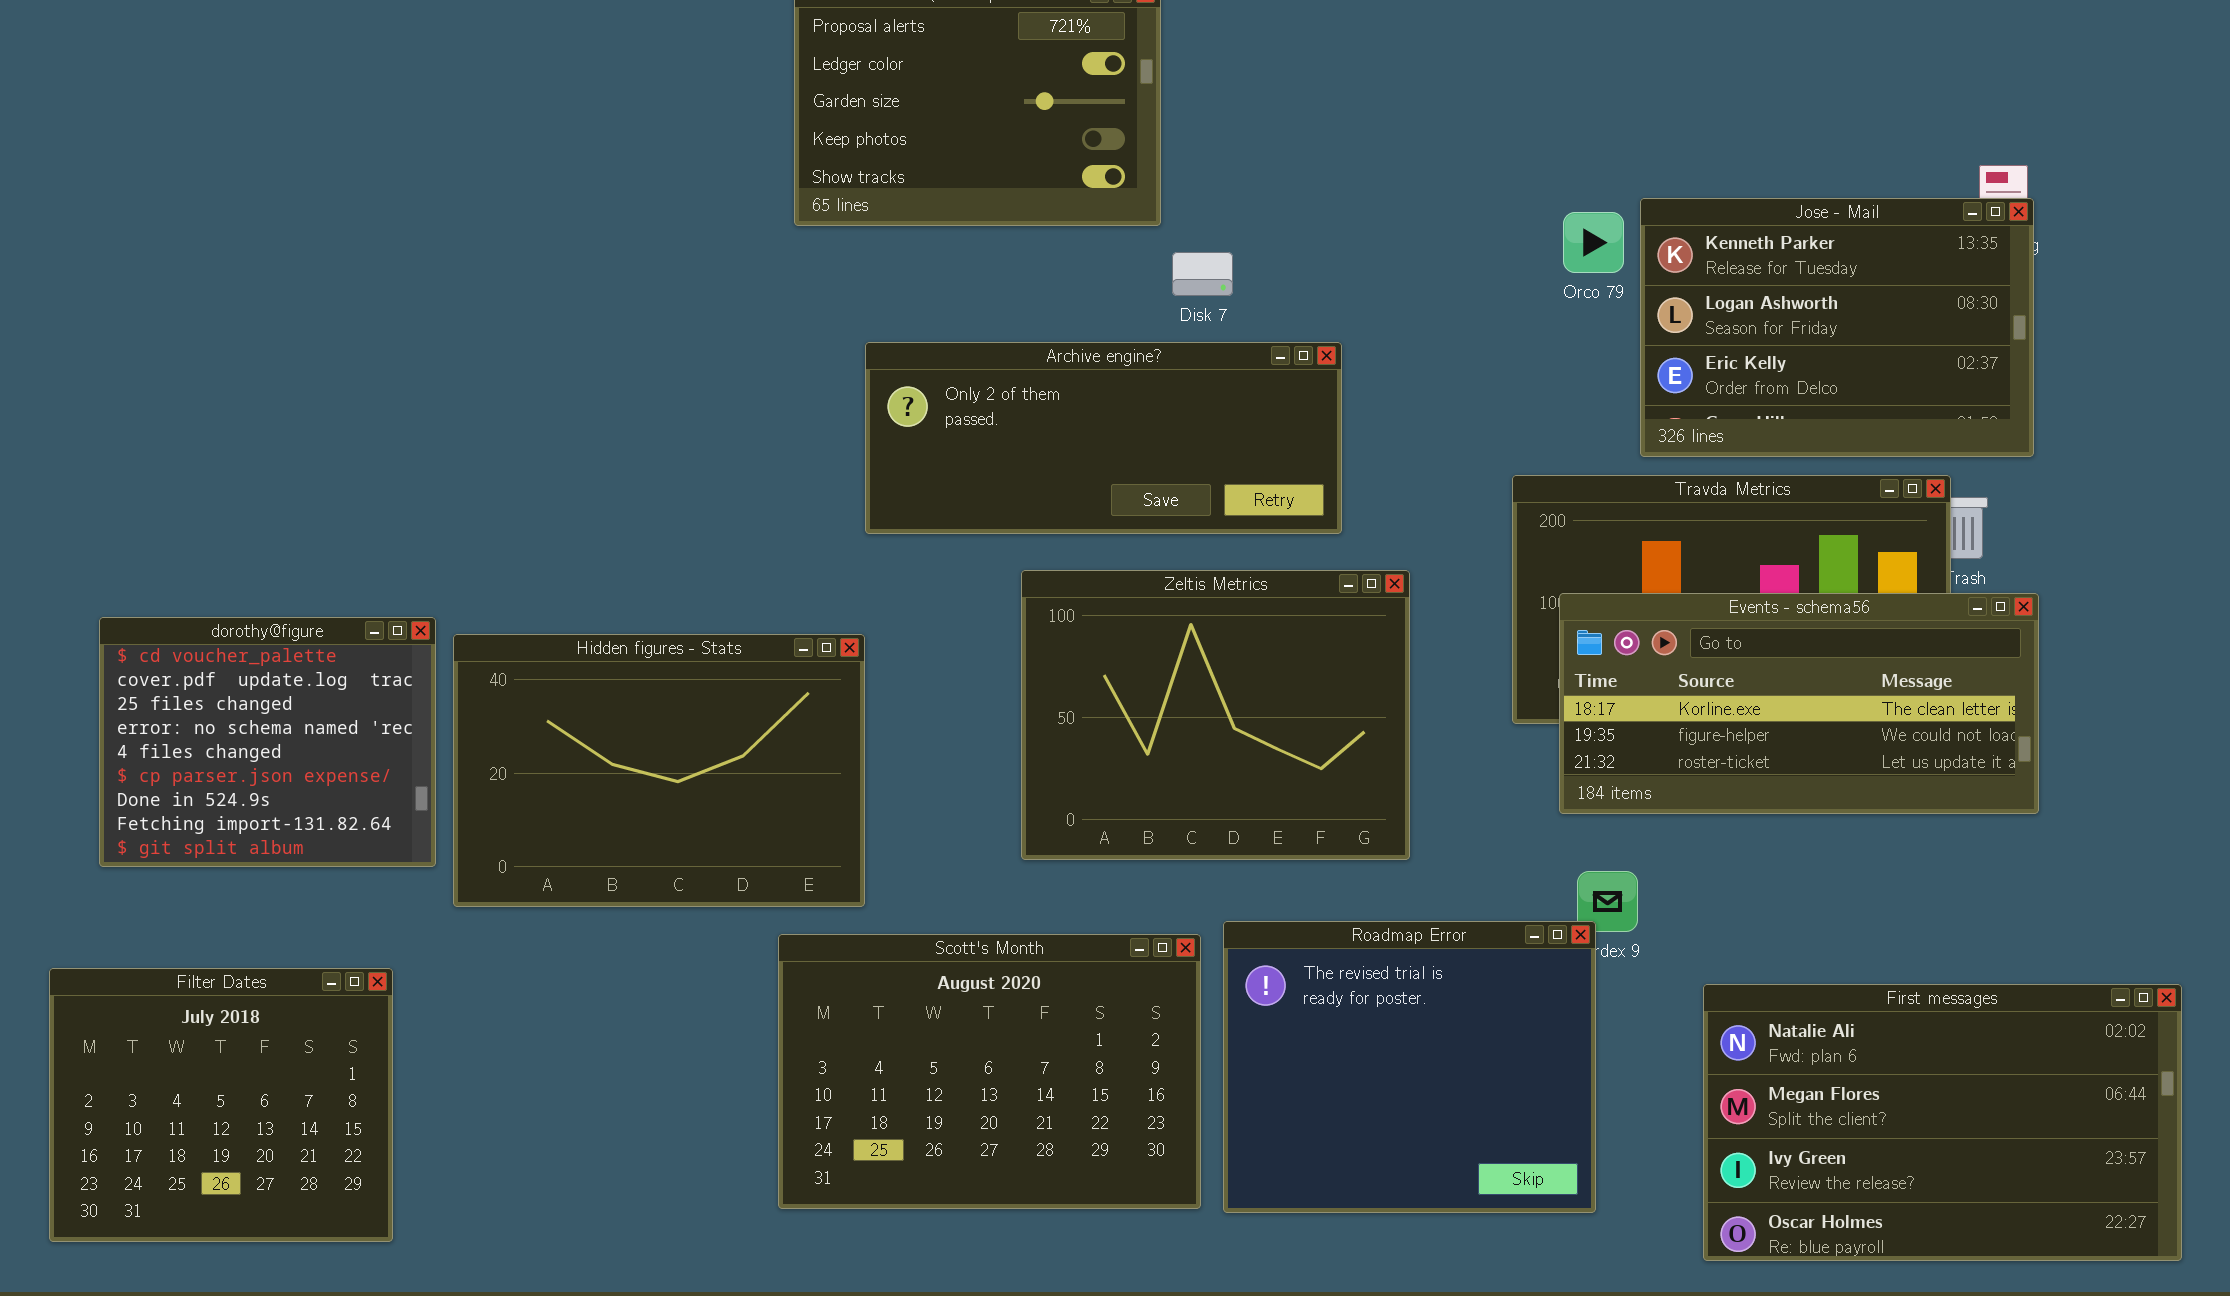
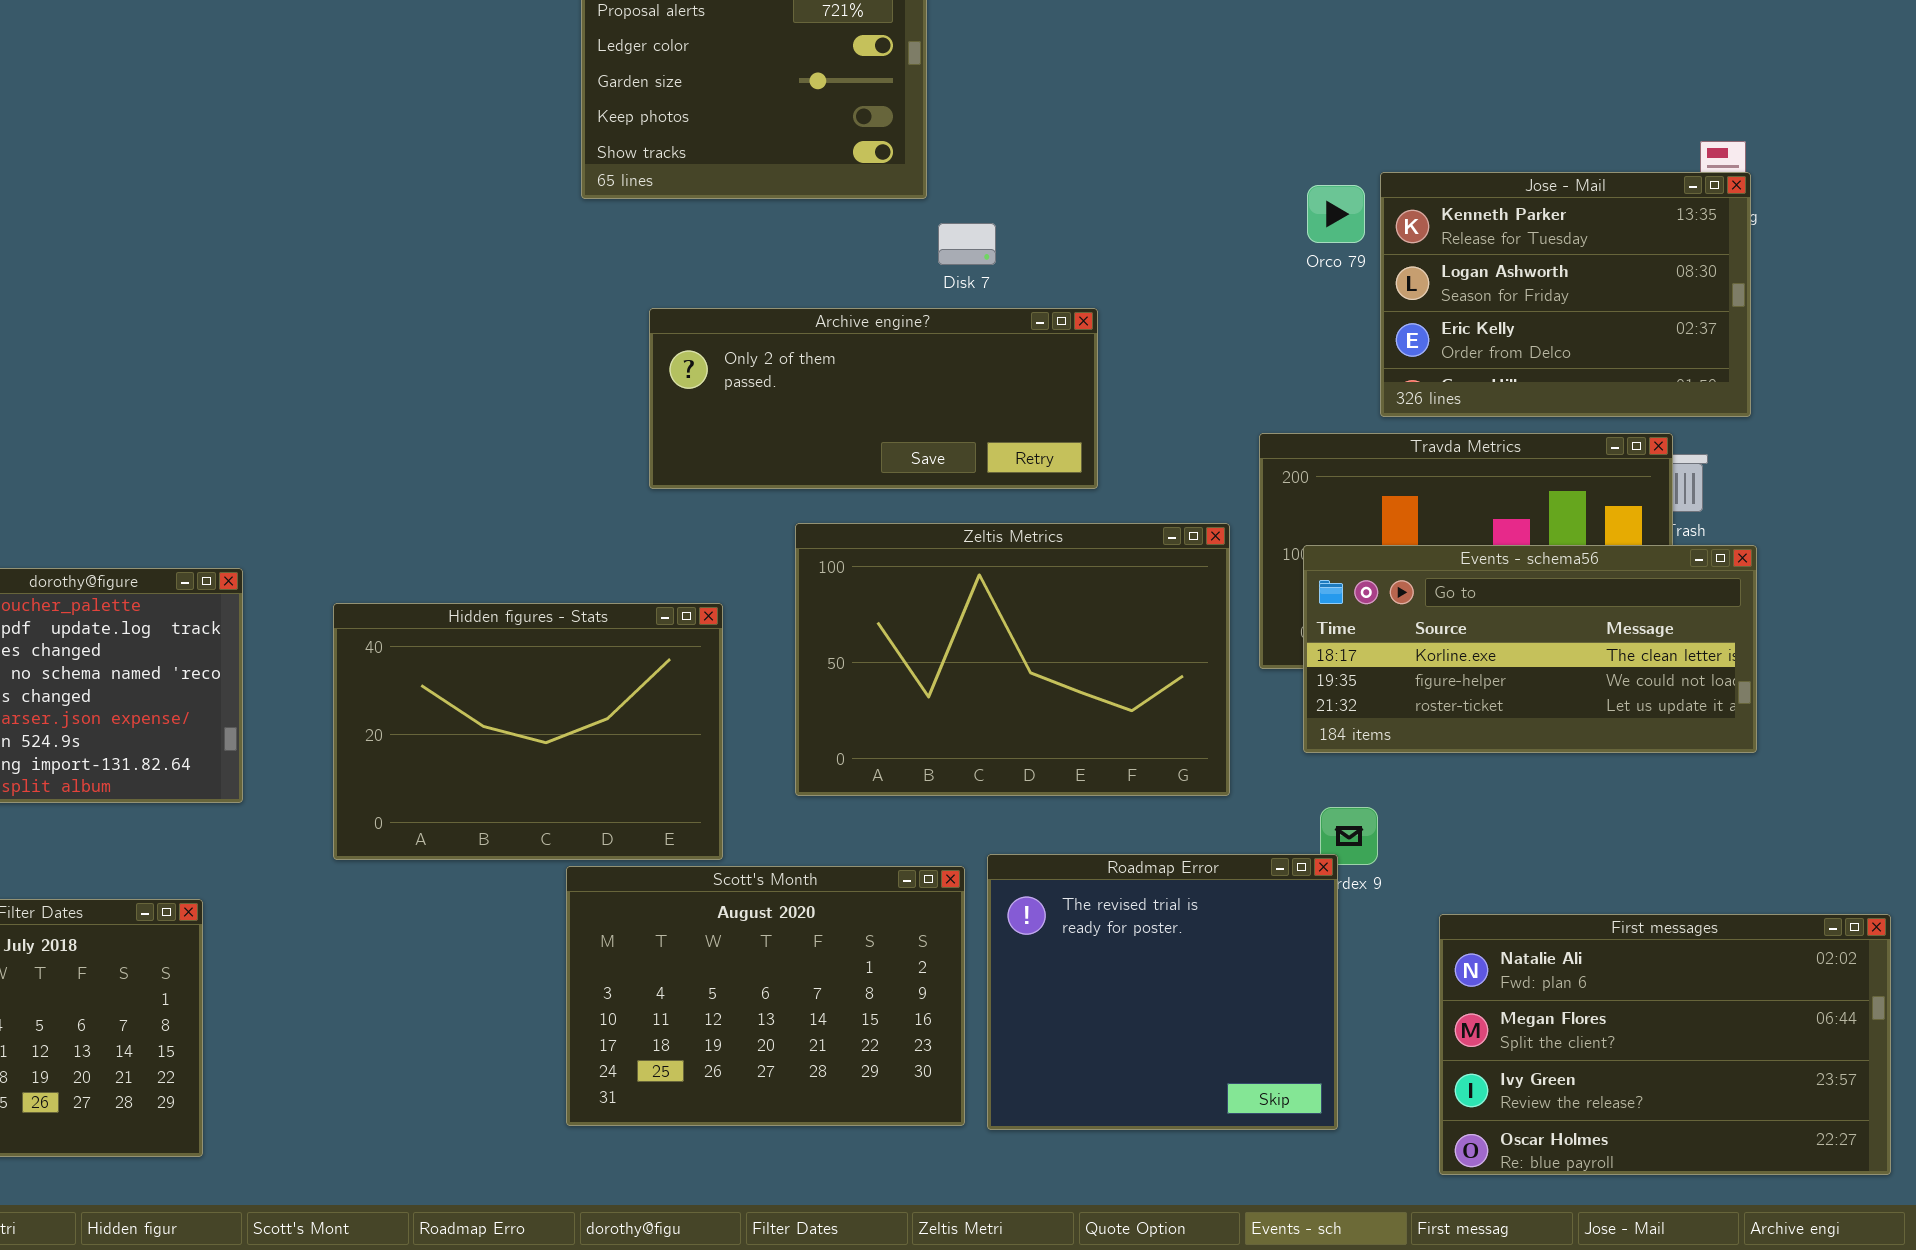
Zeltis Metrics: [1021,570,1410,860] -> [795,523,1230,796], resized
Hidden figures - Stats: [453,634,865,907] -> [333,603,723,860], moved

